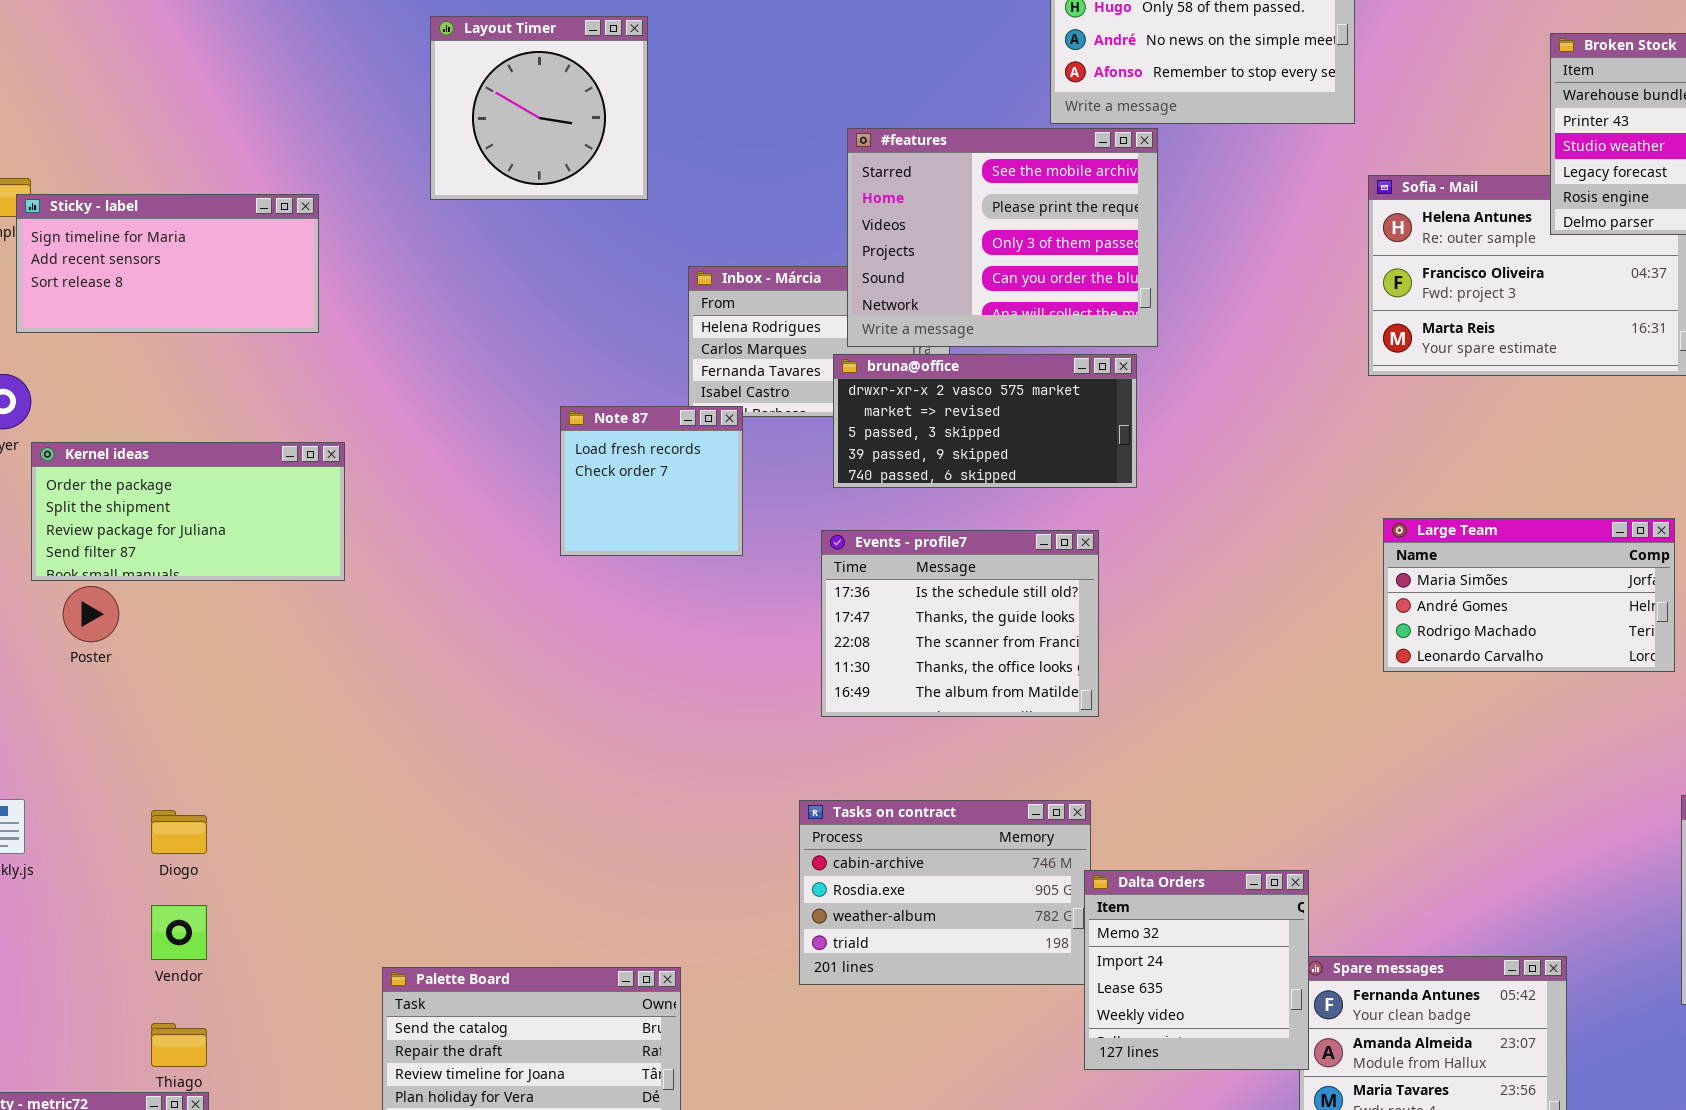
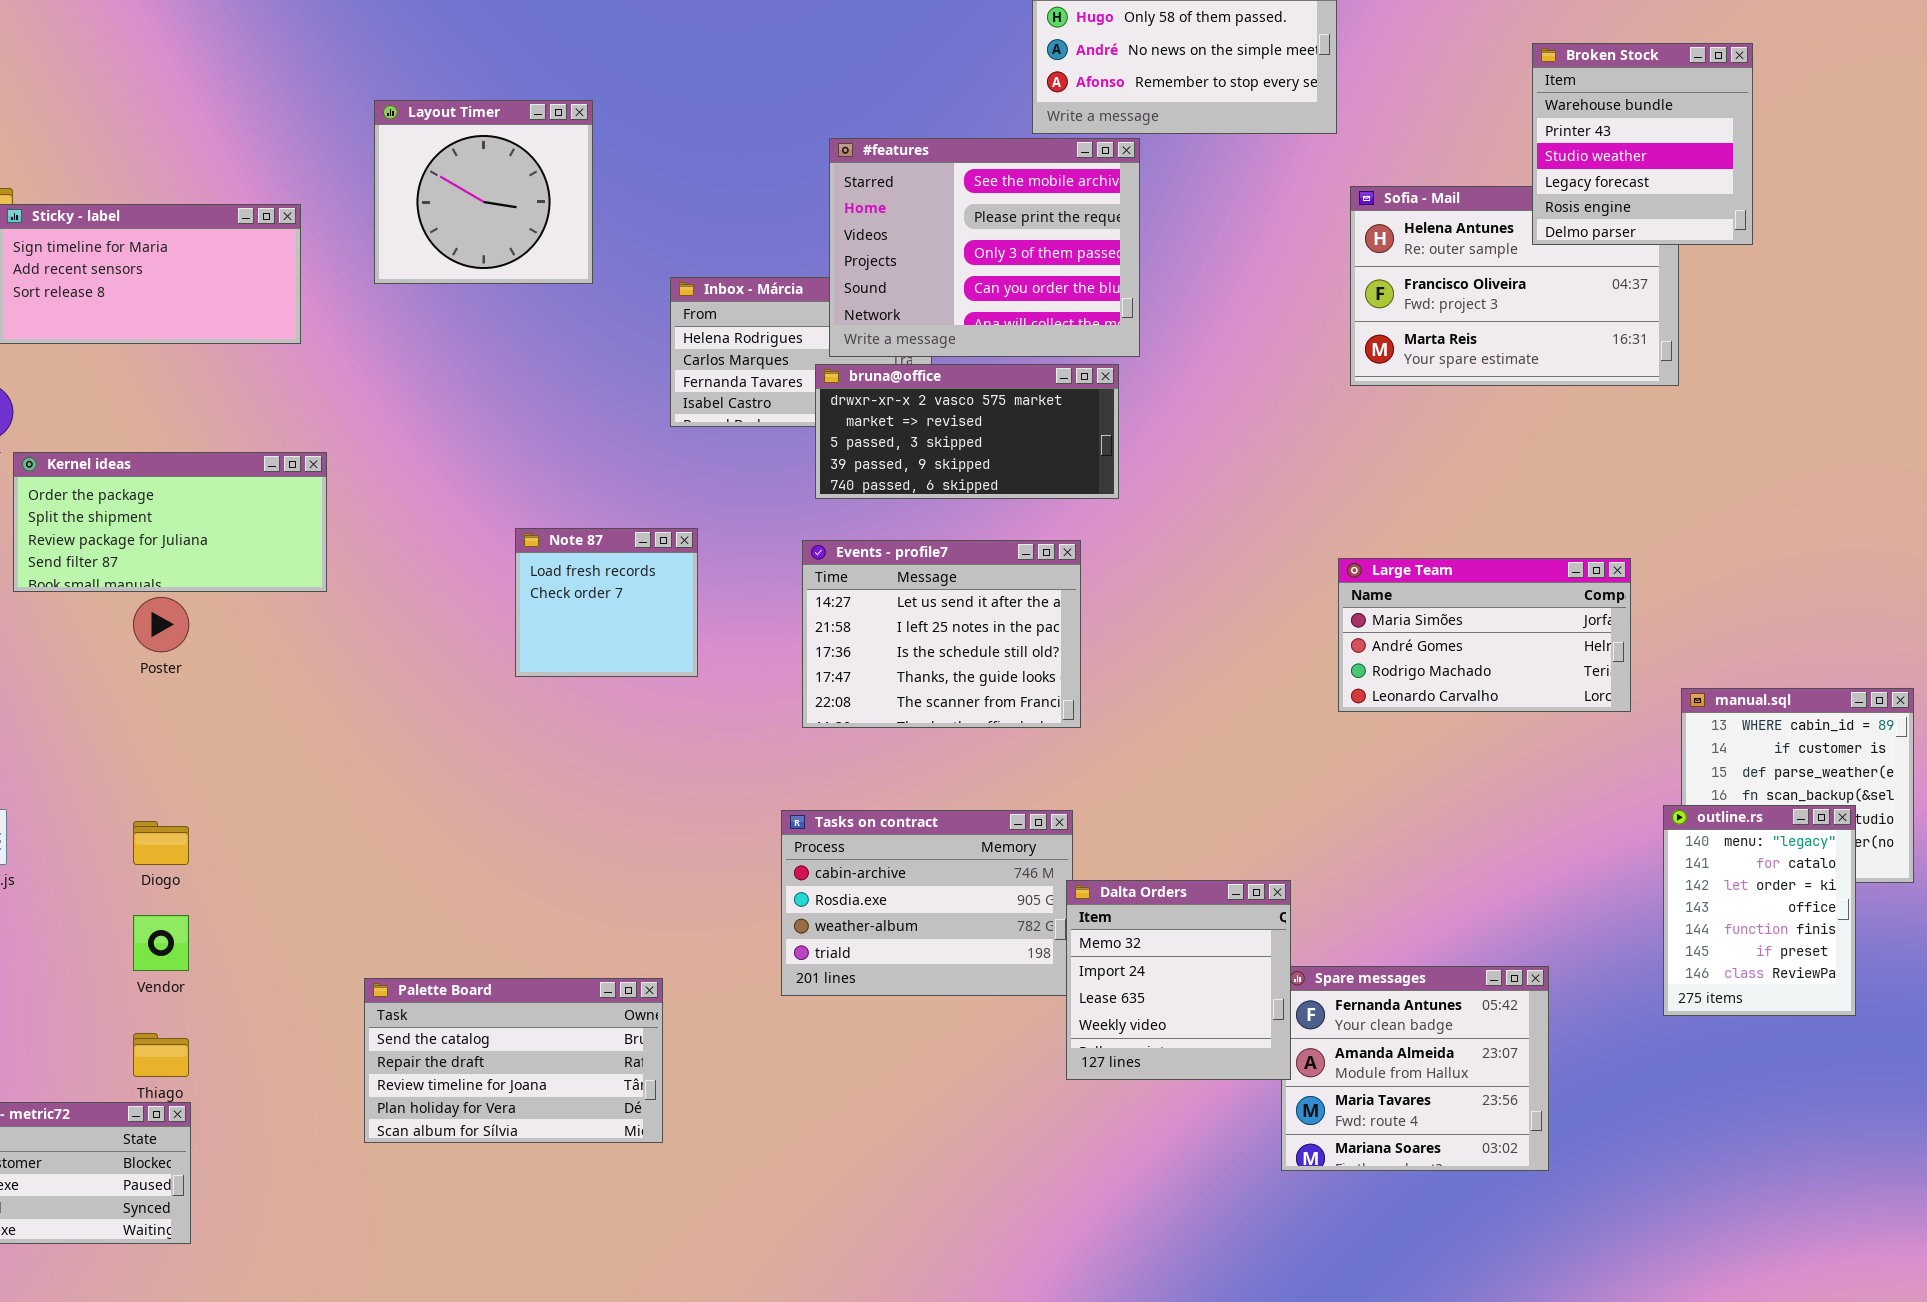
Layout Timer: [430,16,648,200] -> [374,100,593,284], moved
Note 87: [560,406,743,556] -> [515,528,698,677], moved
Large Team: [1383,518,1675,672] -> [1338,558,1631,712], moved
Events - profile7: [821,530,1099,717] -> [802,540,1081,728], scrolled up 2 rows
Poster: [63,586,119,642] -> [133,597,189,652], moved

